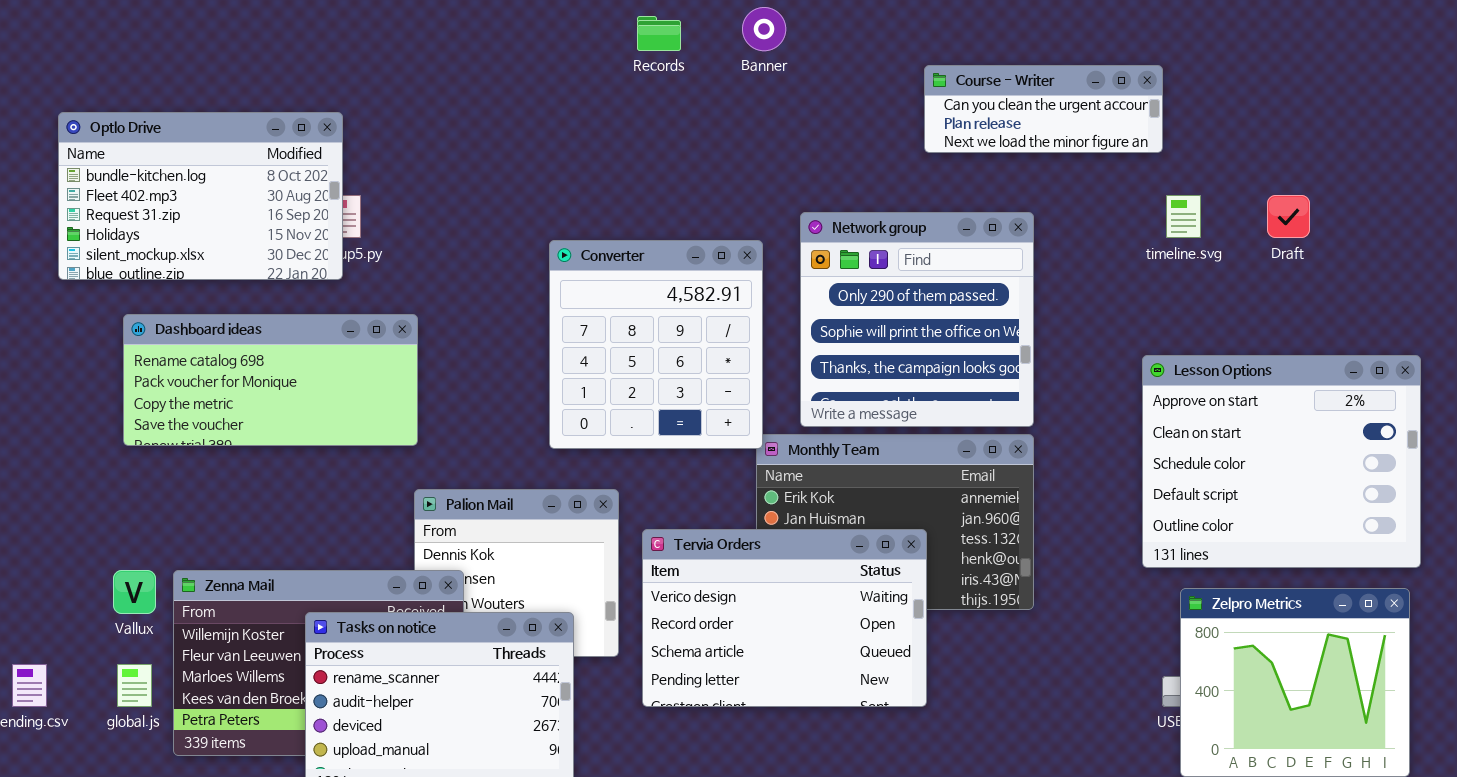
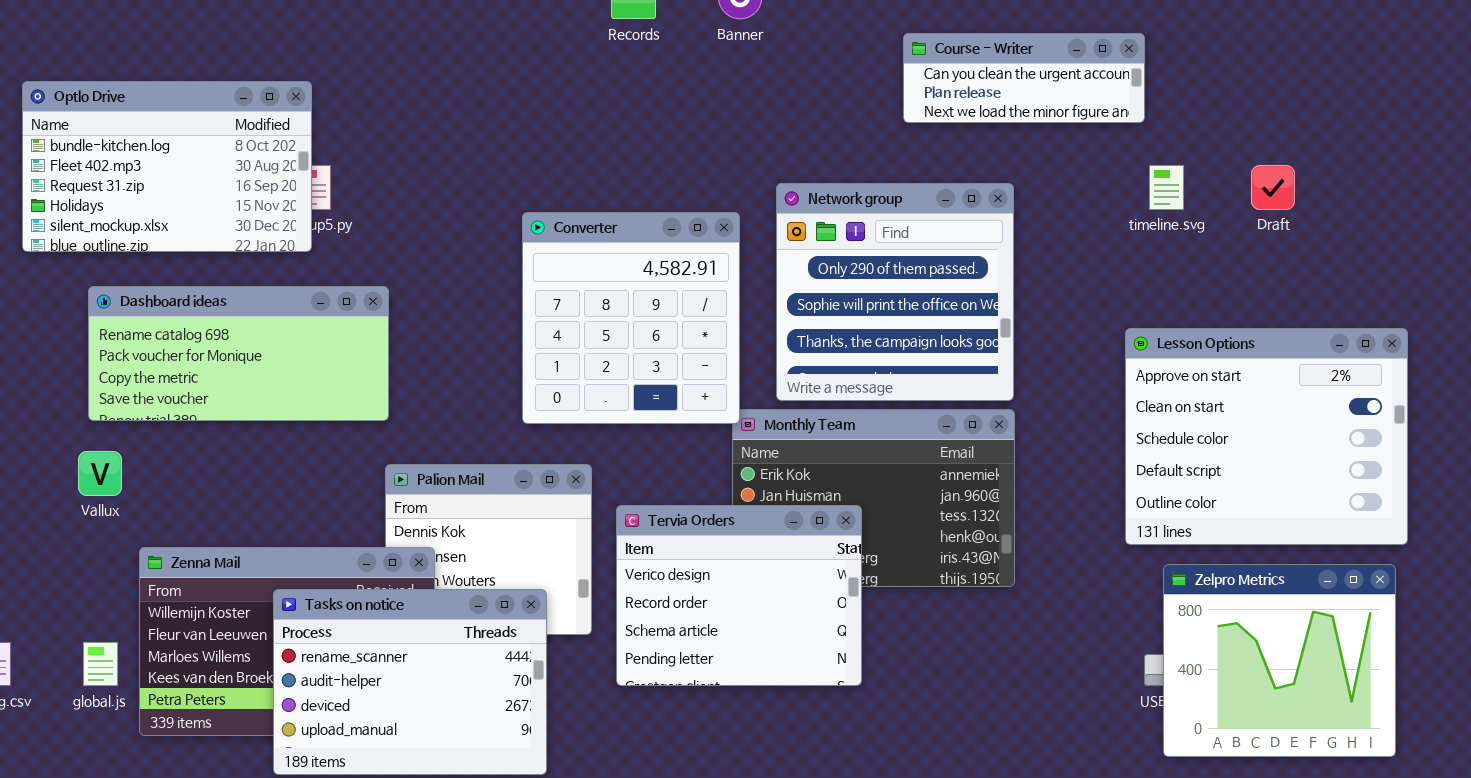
Tervia Orders: [642,529,927,707] -> [616,505,862,686], resized
Vallux: [113,570,156,614] -> [78,451,122,496], moved

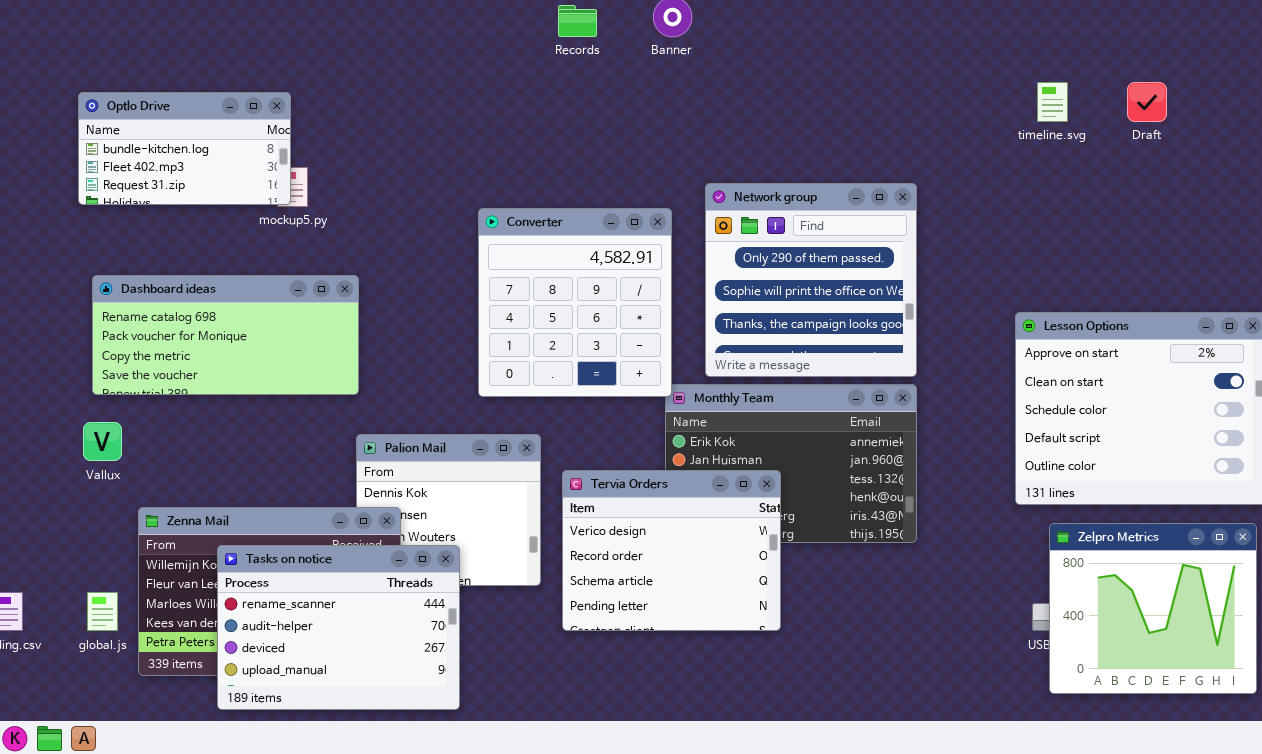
Course - Writer: [903,33,1145,123] -> none, closed
Optlo Drive: [22,81,312,252] -> [78,92,291,205], resized
timeline.svg: [1149,165,1184,210] -> [1037,82,1068,122], moved
Draft: [1251,165,1295,210] -> [1127,82,1167,122], moved
Tasks on notice: [273,589,547,775] -> [217,545,460,710], moved

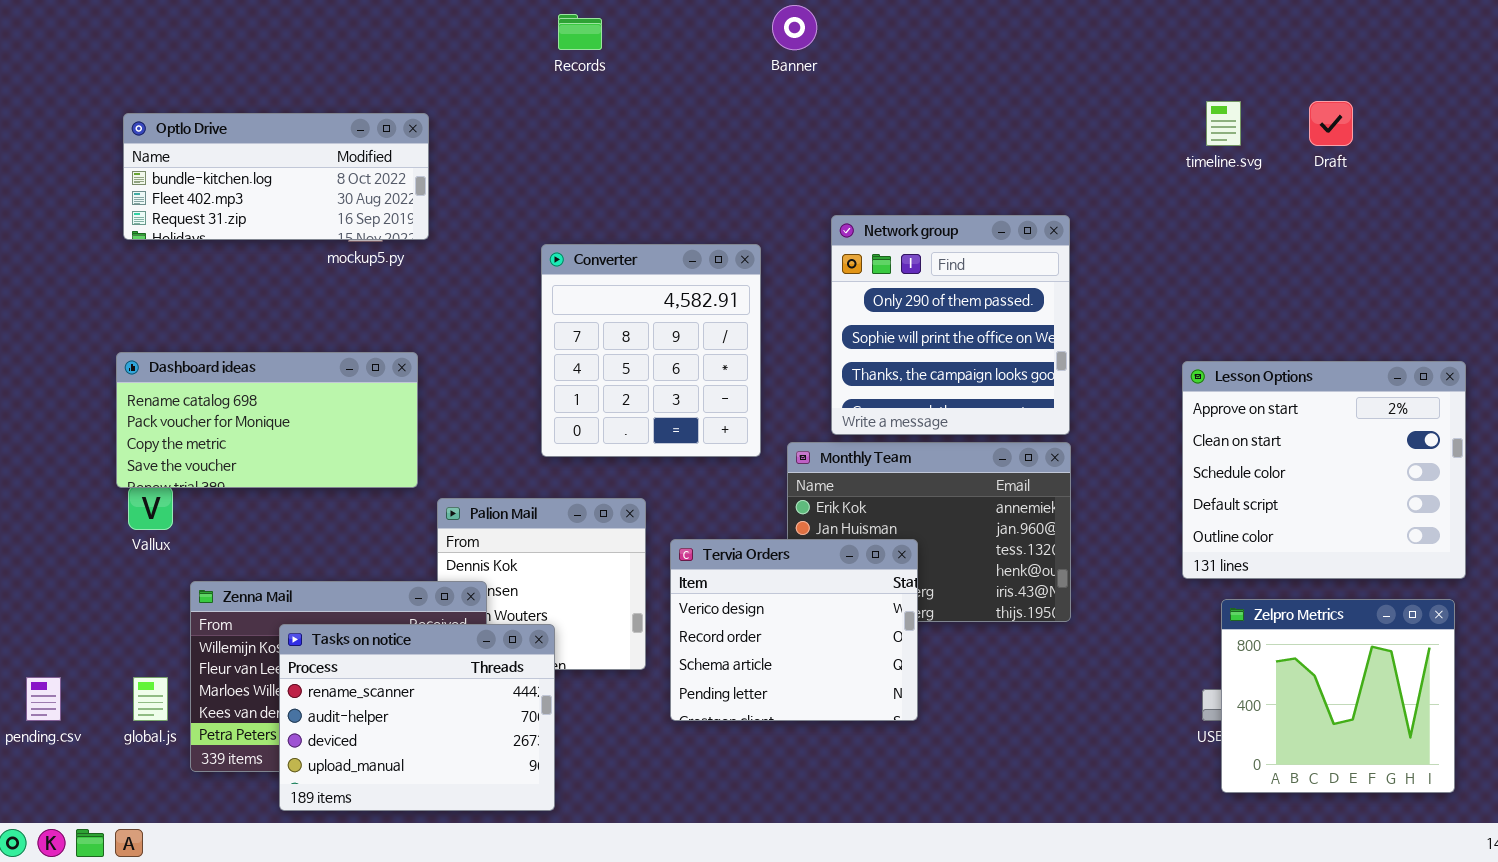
Records: [558,5,597,37] -> [558,14,602,50], moved
Optlo Drive: [78,92,291,205] -> [123,113,429,240], resized
Converter: [478,208,672,397] -> [541,244,761,457], moved
Dashboard ideas: [92,275,359,395] -> [116,352,418,488], moved

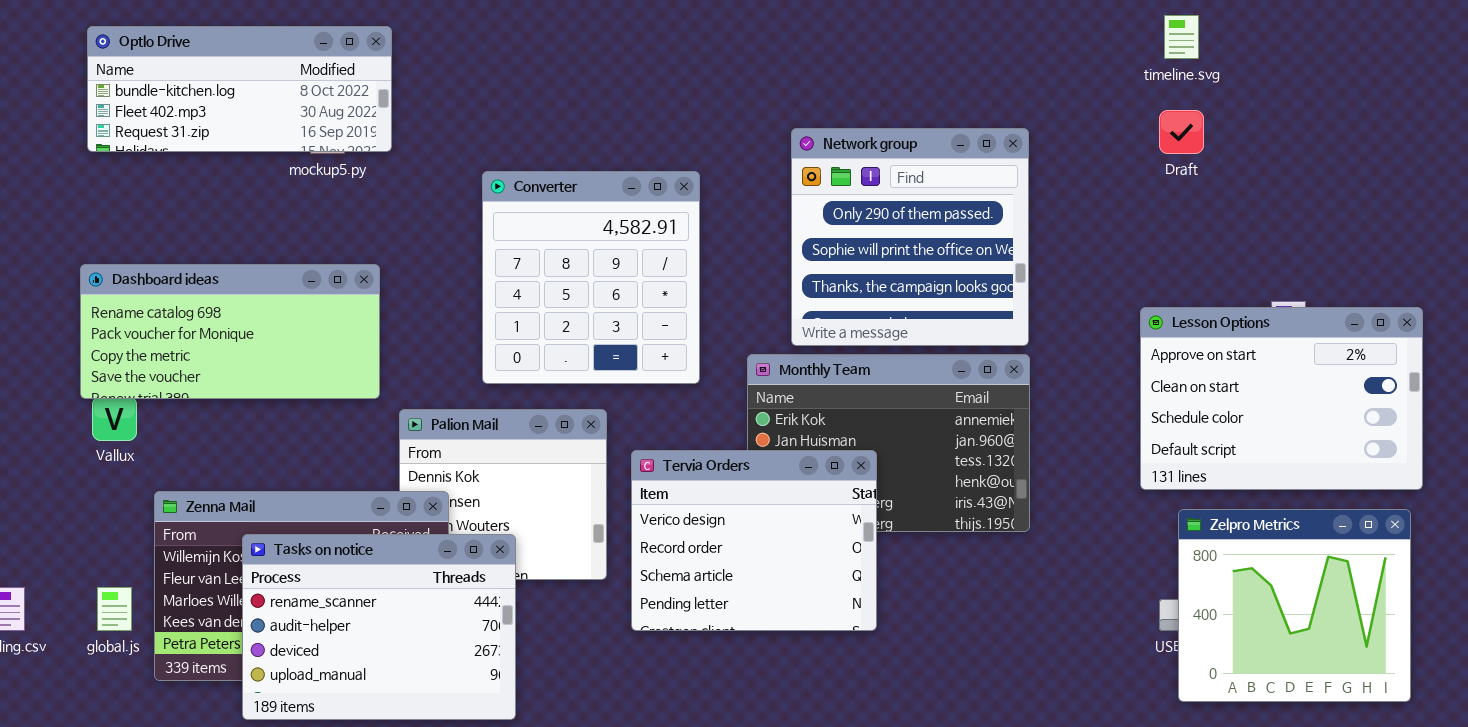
Draft: [1309,101,1353,146] -> [1159,110,1204,154], moved
Converter: [541,244,761,457] -> [482,171,700,384], moved
Lesson Options: [1182,361,1466,579] -> [1140,307,1423,490], resized

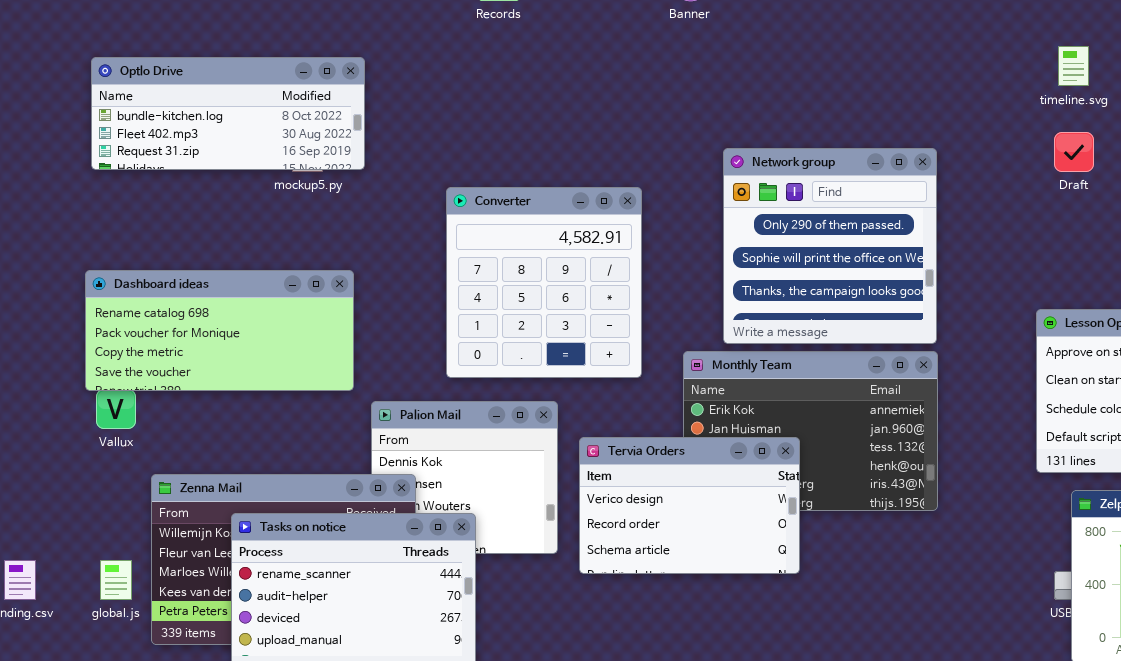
Tervia Orders: [631,450,877,631] -> [579,437,800,574], resized

